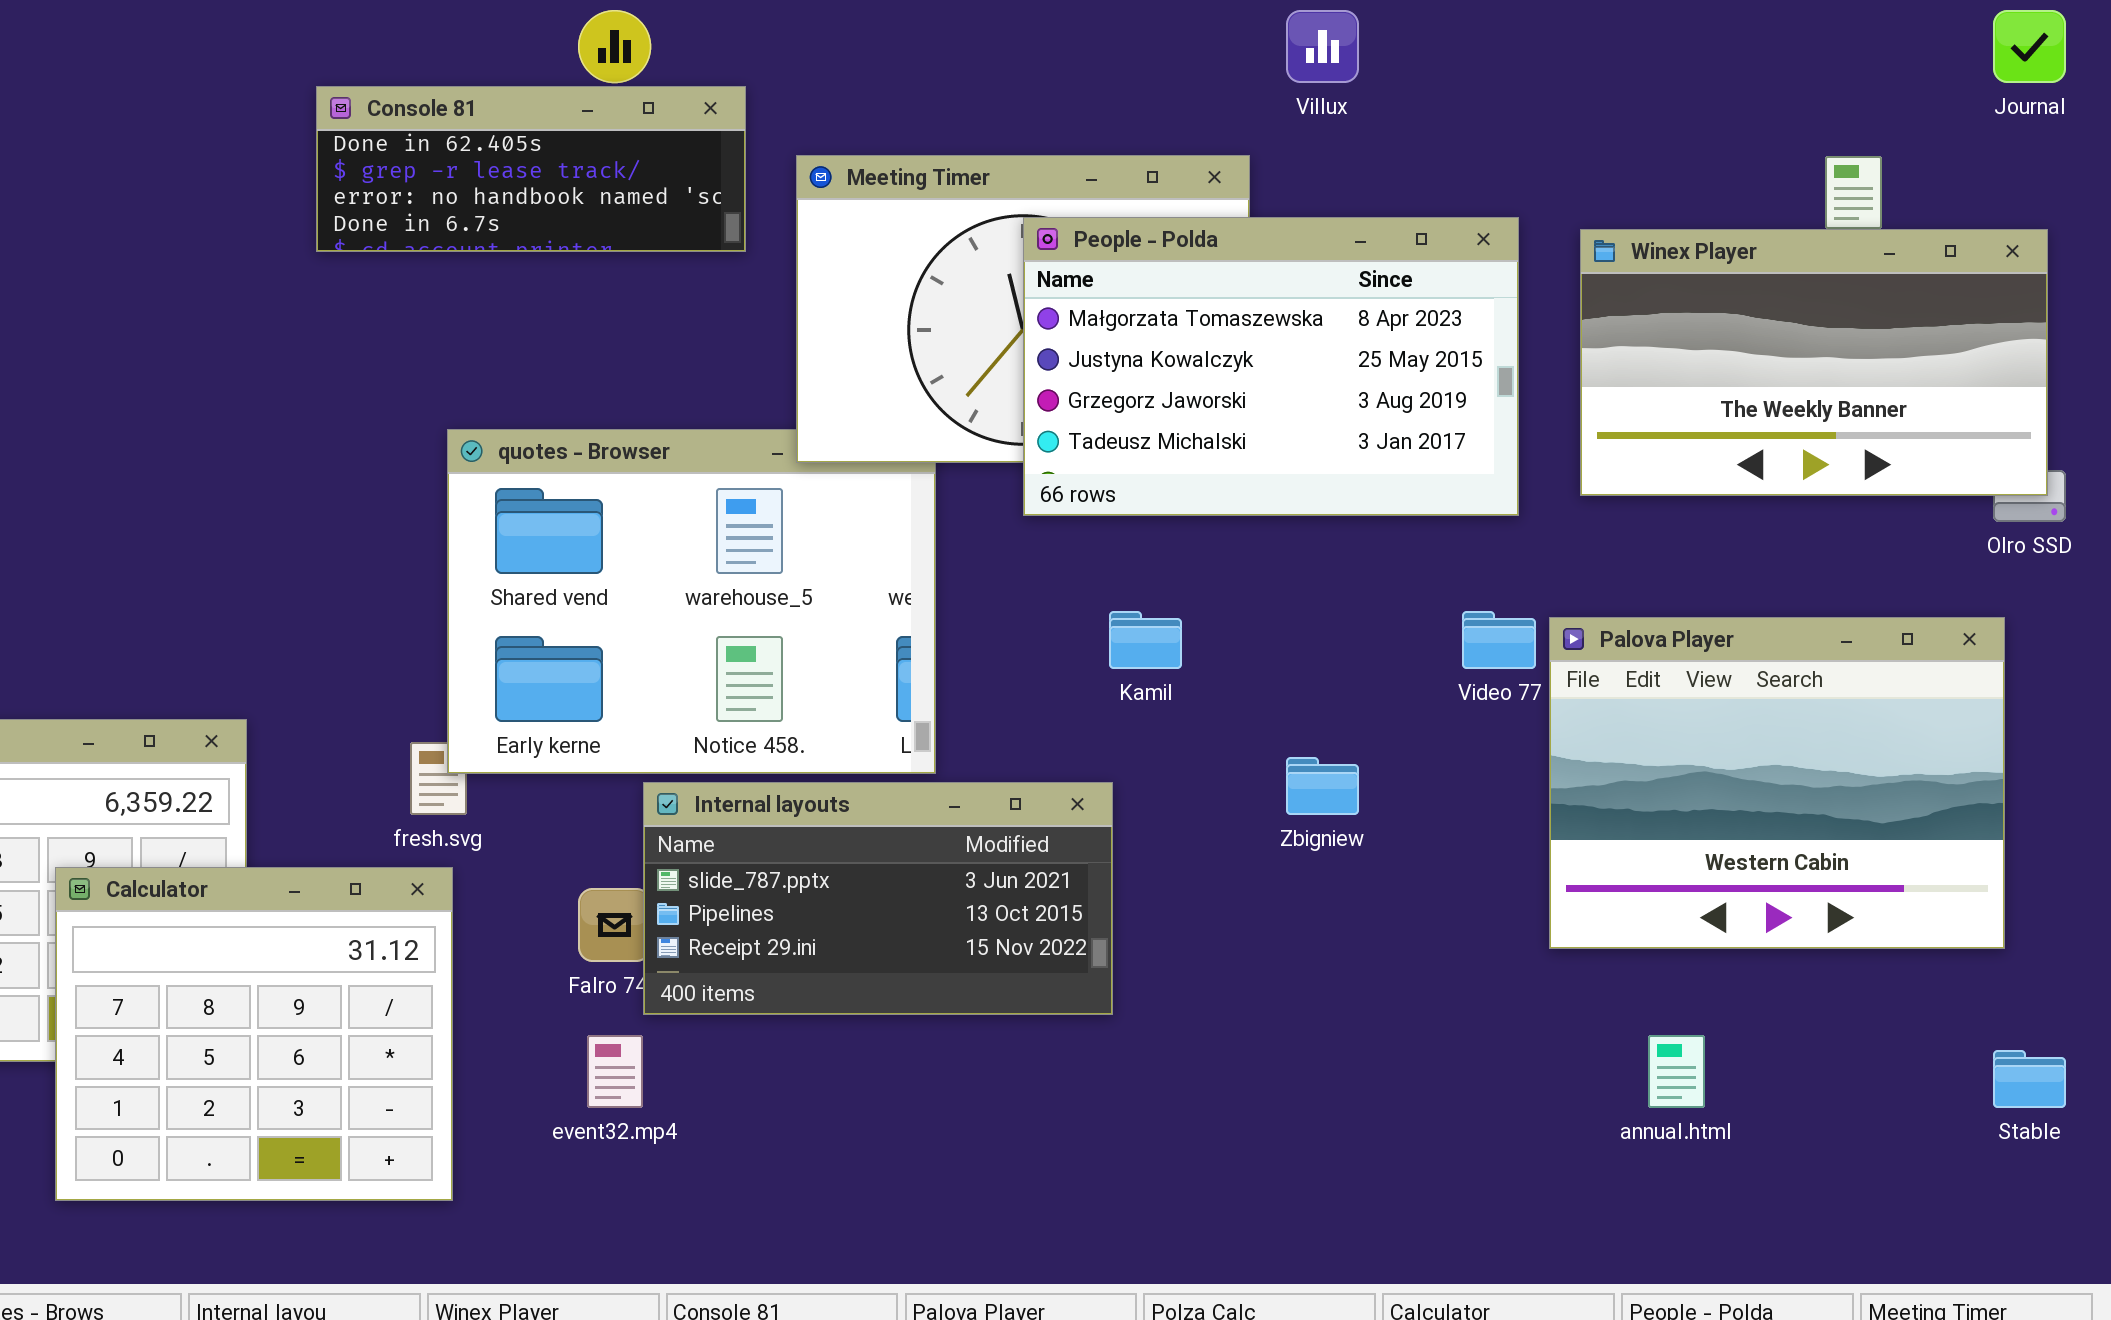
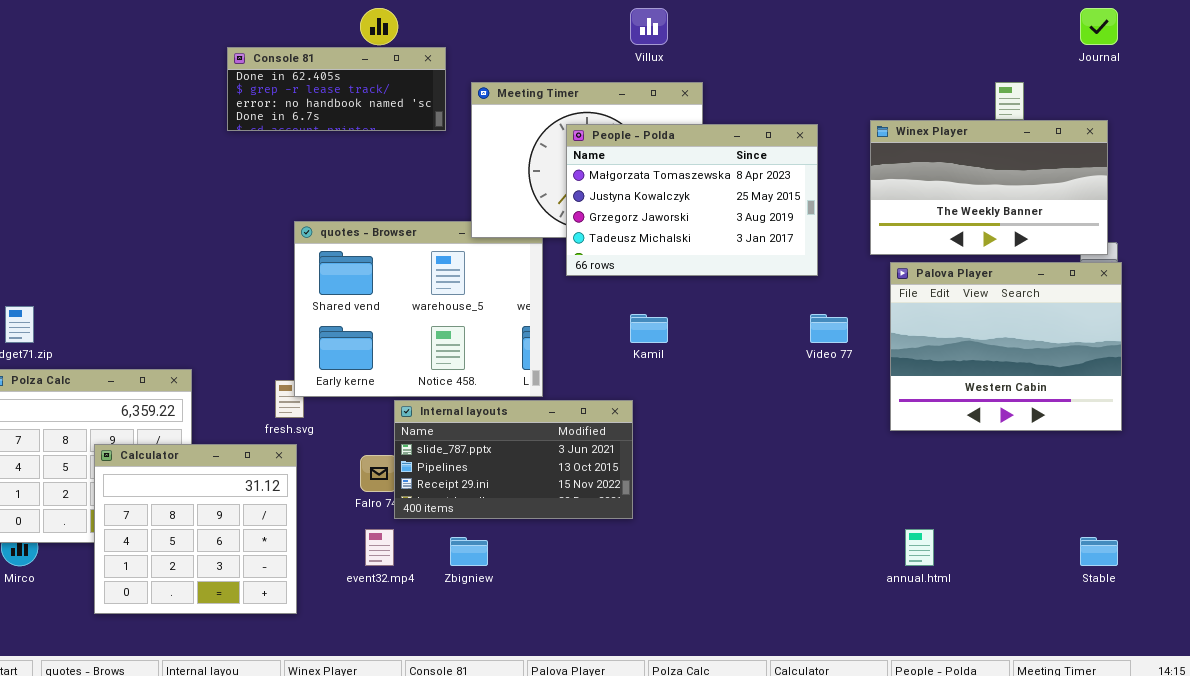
Villux: [1286,10,1359,83] -> [630,8,668,45], moved
People - Polda: [1023,217,1519,516] -> [566,124,818,276], moved
Palova Player: [1549,617,2005,949] -> [890,262,1122,431], moved
Zbigniew: [1286,757,1359,815] -> [450,537,488,566], moved

